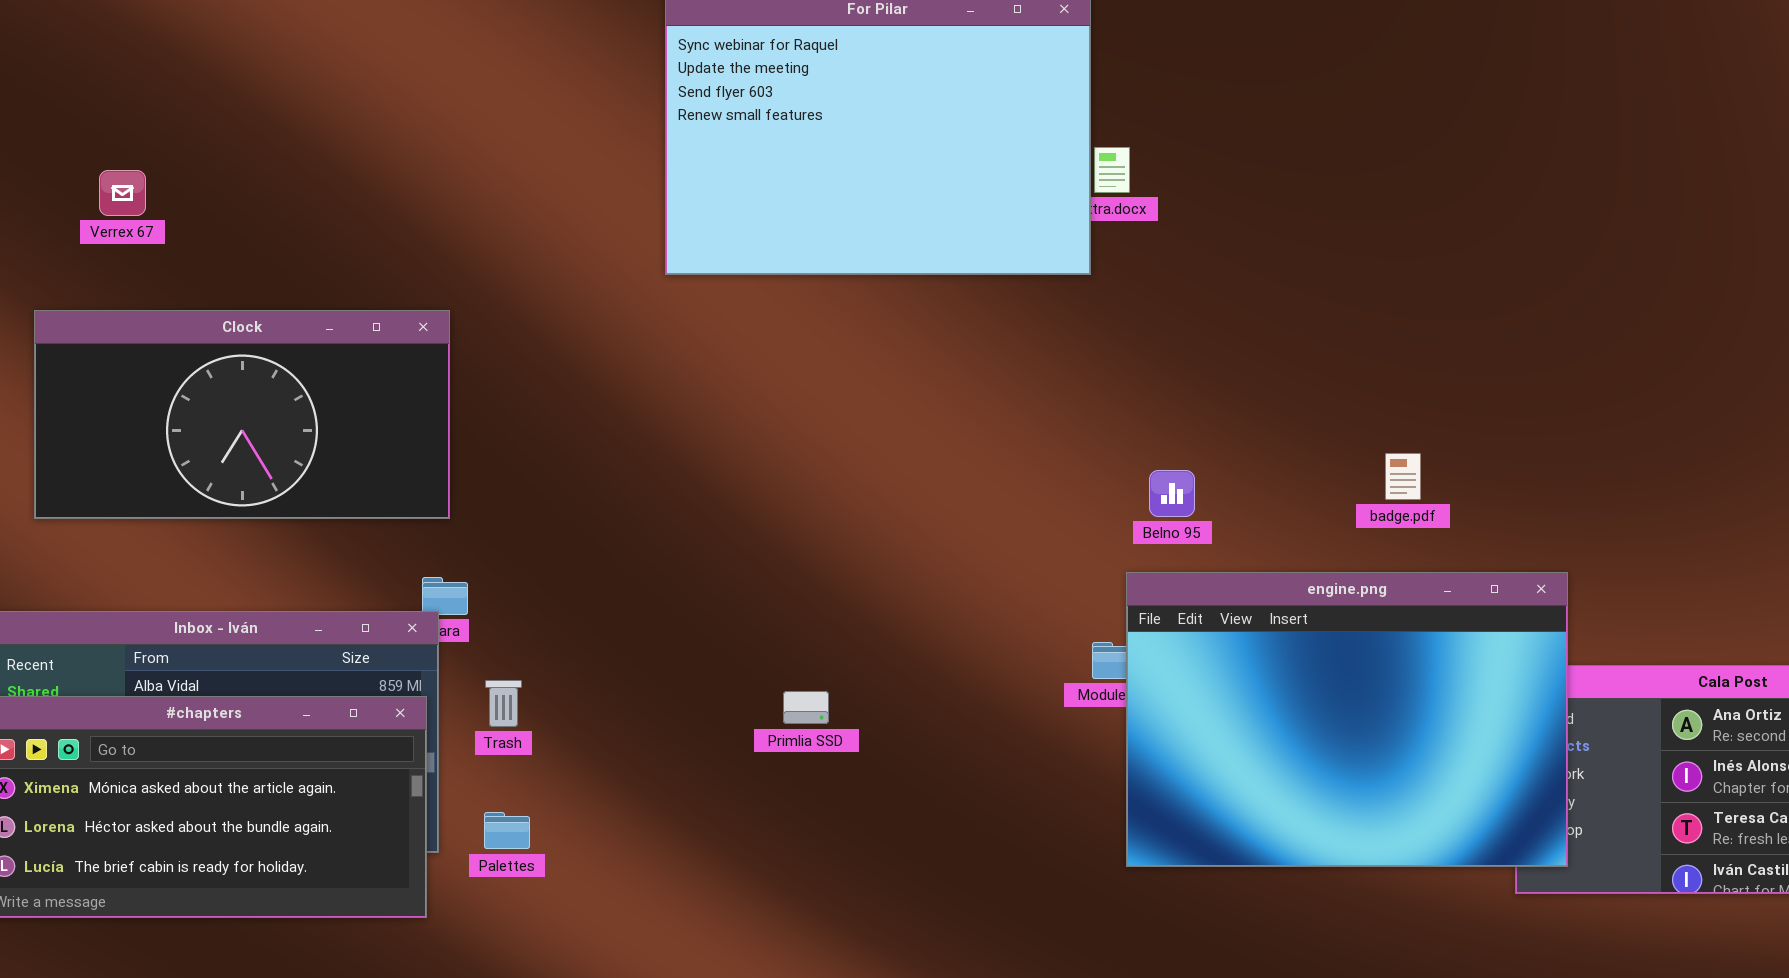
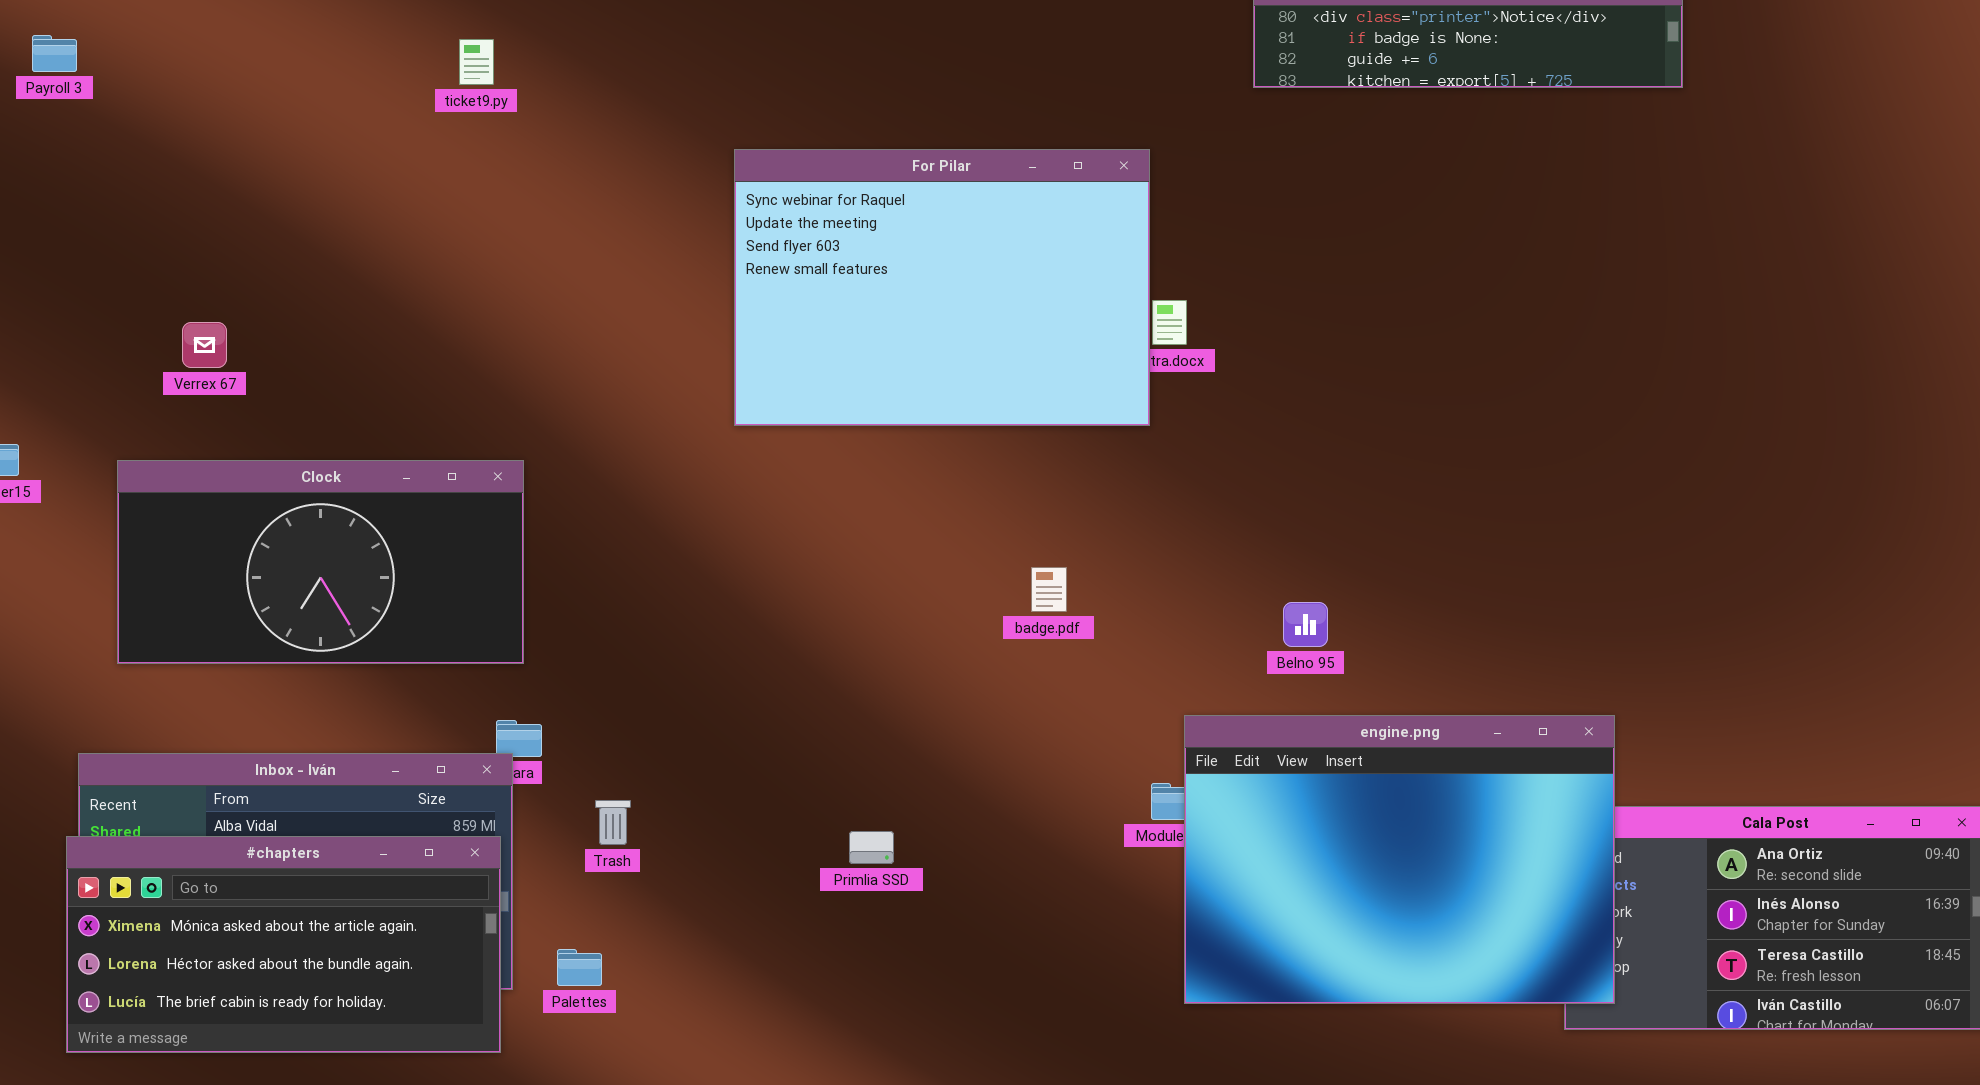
badge.pdf: [1385,453,1421,500] -> [1031,567,1067,612], moved
Belno 95: [1149,470,1195,517] -> [1283,602,1328,647], moved
Trash: [485,680,522,727] -> [595,800,631,845], moved

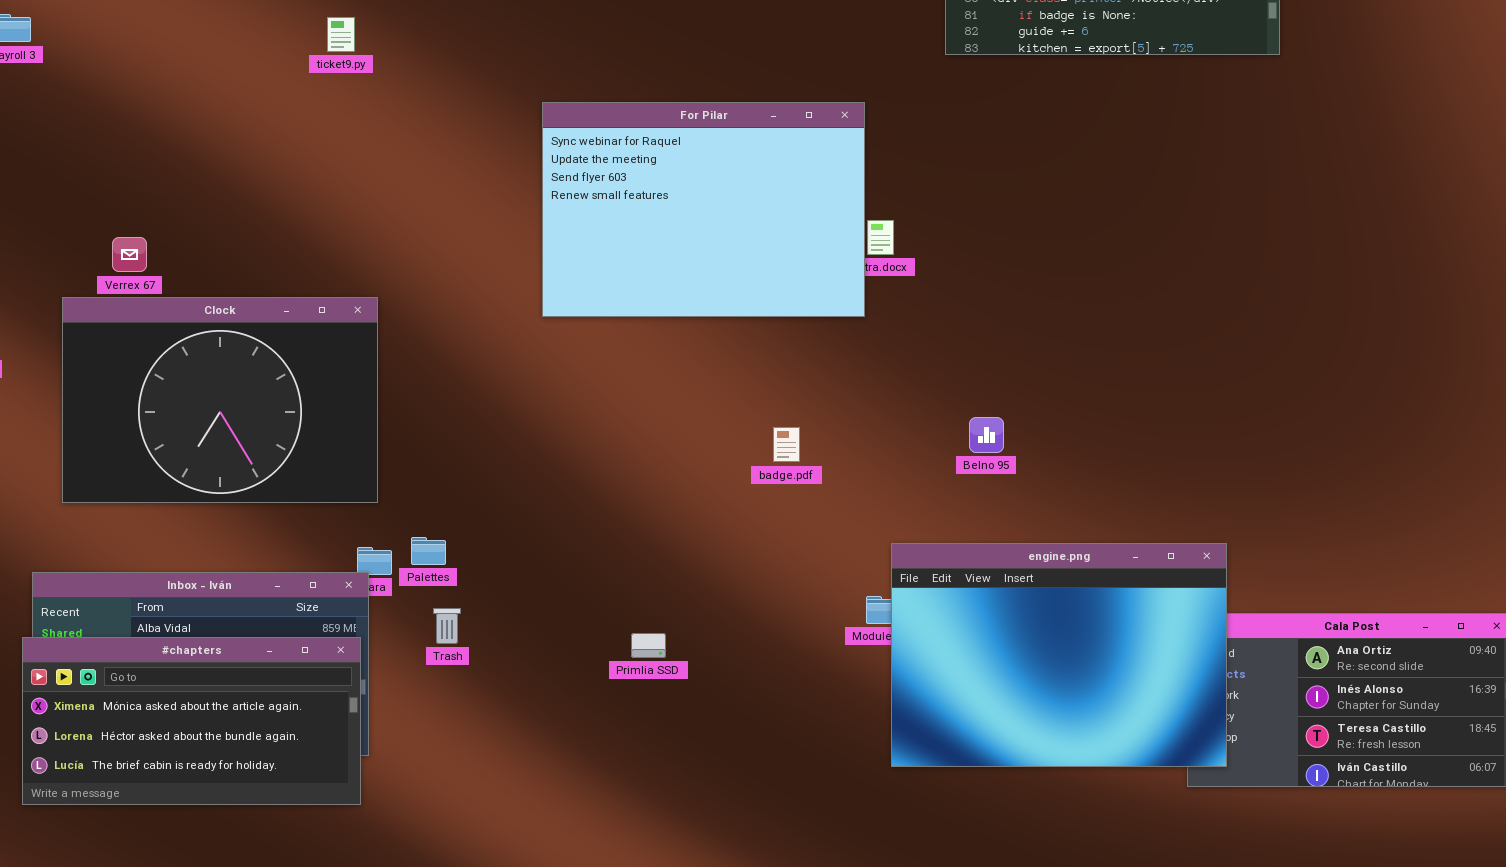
Clock: [117,460,524,664] -> [62,297,378,503], resized
Belno 95: [1283,602,1328,647] -> [969,417,1004,453], moved
Palettes: [557,949,602,986] -> [411,537,446,565], moved

